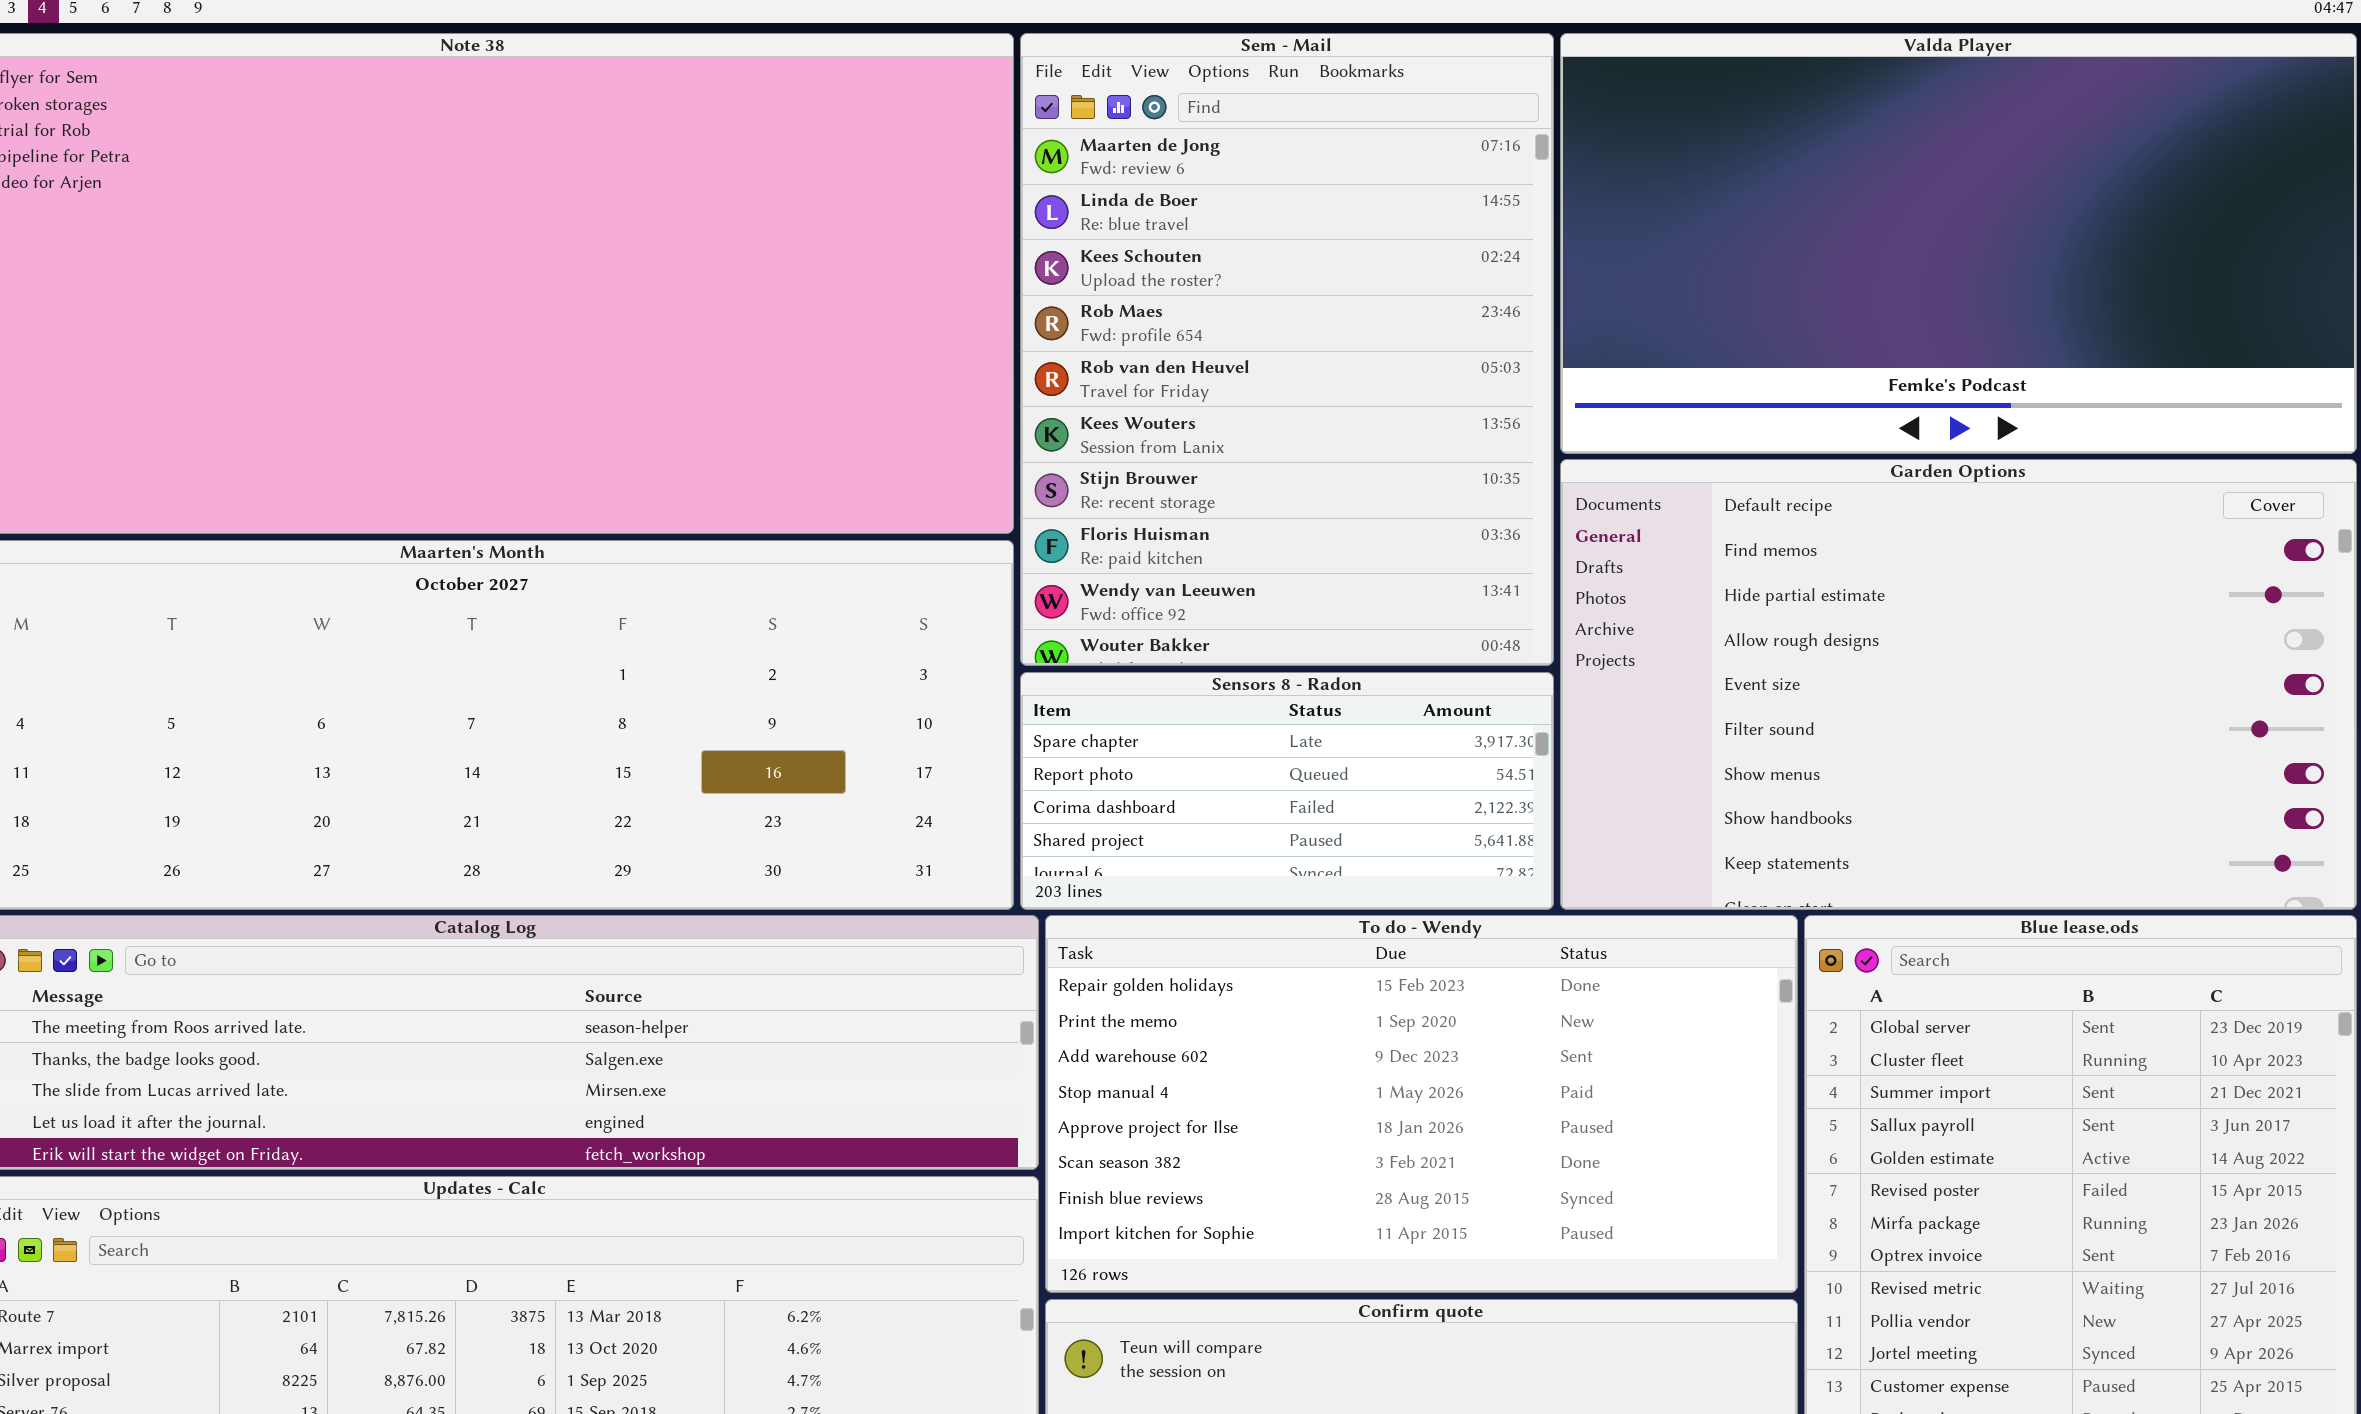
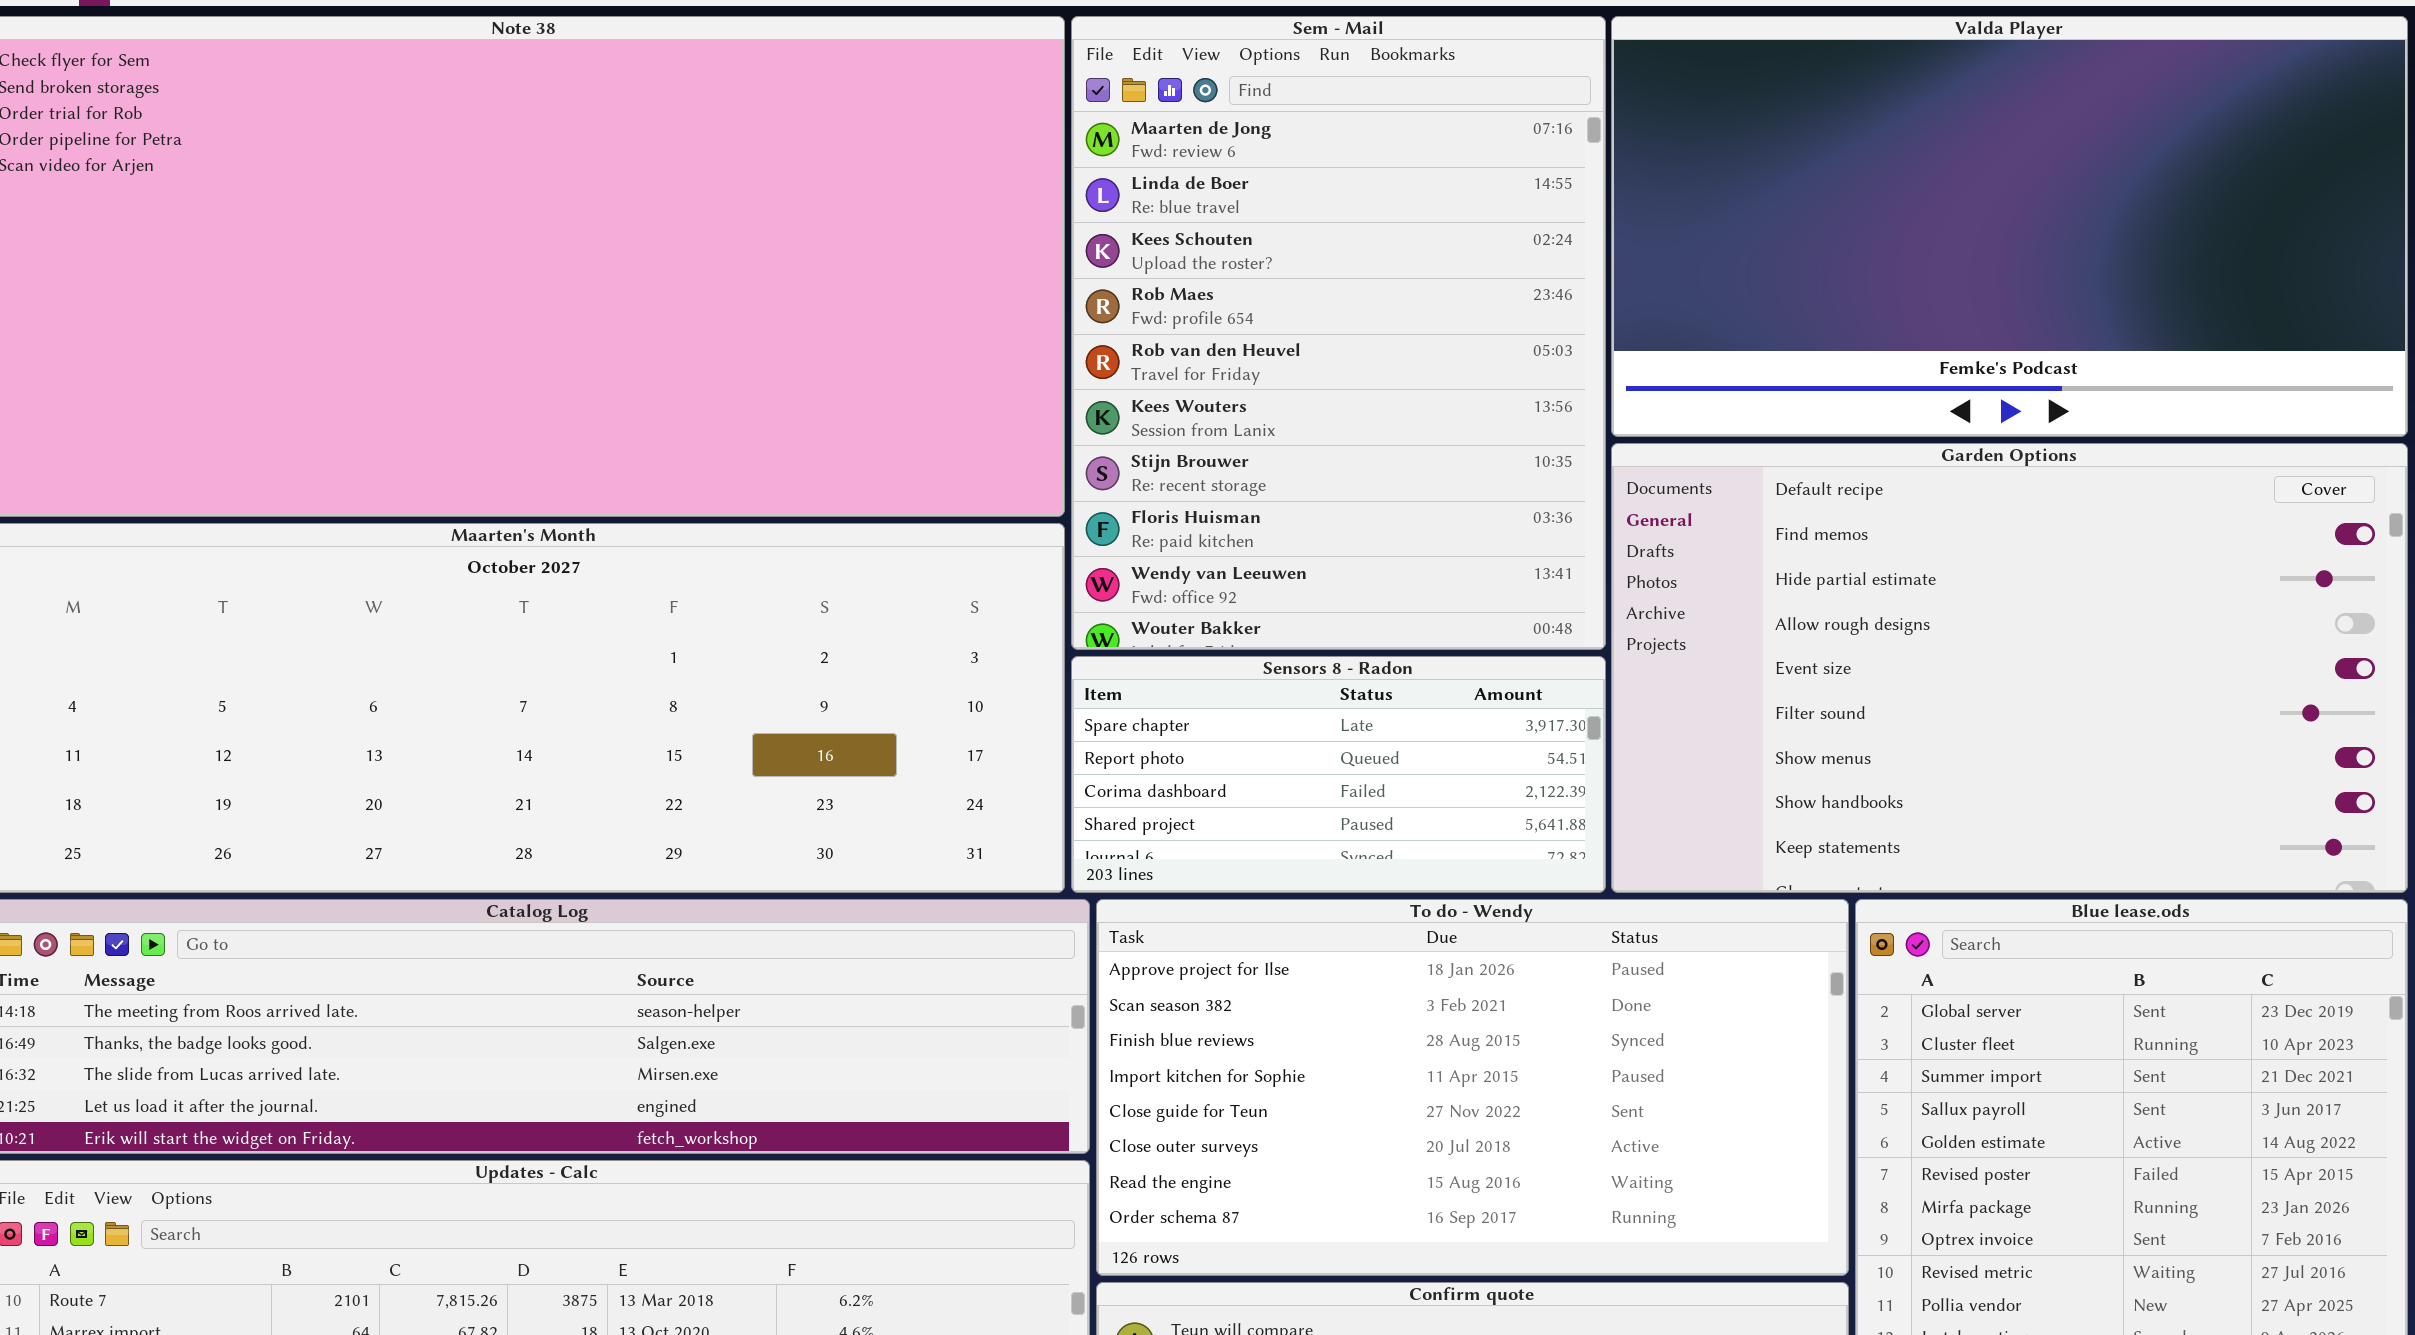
To do - Wendy: [1045,915,1798,1293] -> [1096,899,1849,1276], scrolled down 4 rows

